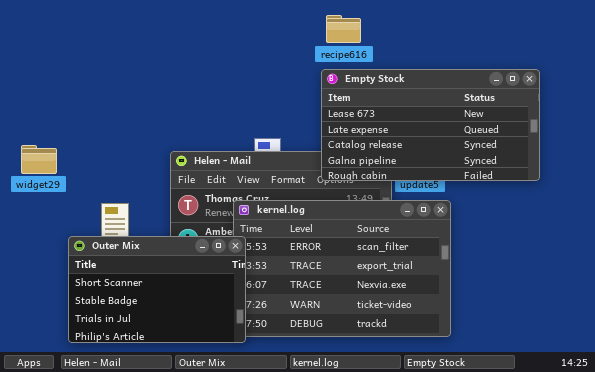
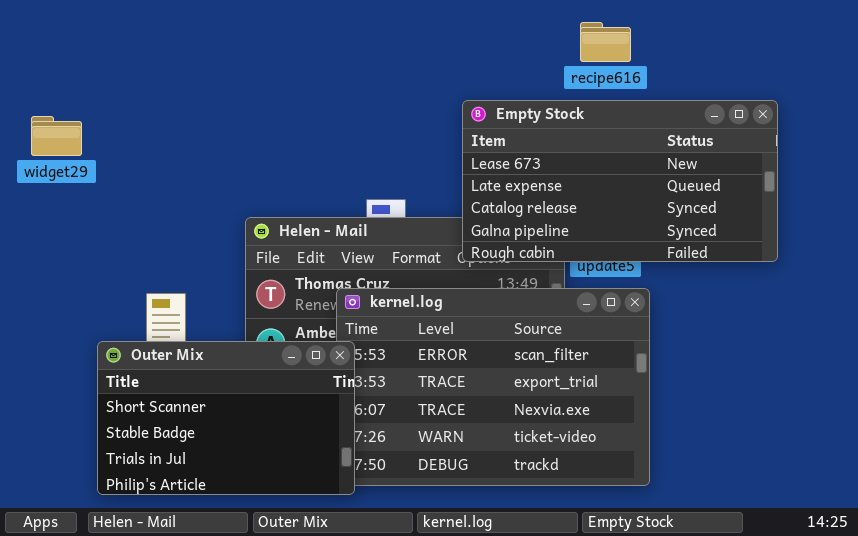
recipe616: [326,15,361,43] -> [580,22,631,62], moved
widget29: [21,145,57,174] -> [31,116,82,156], moved

